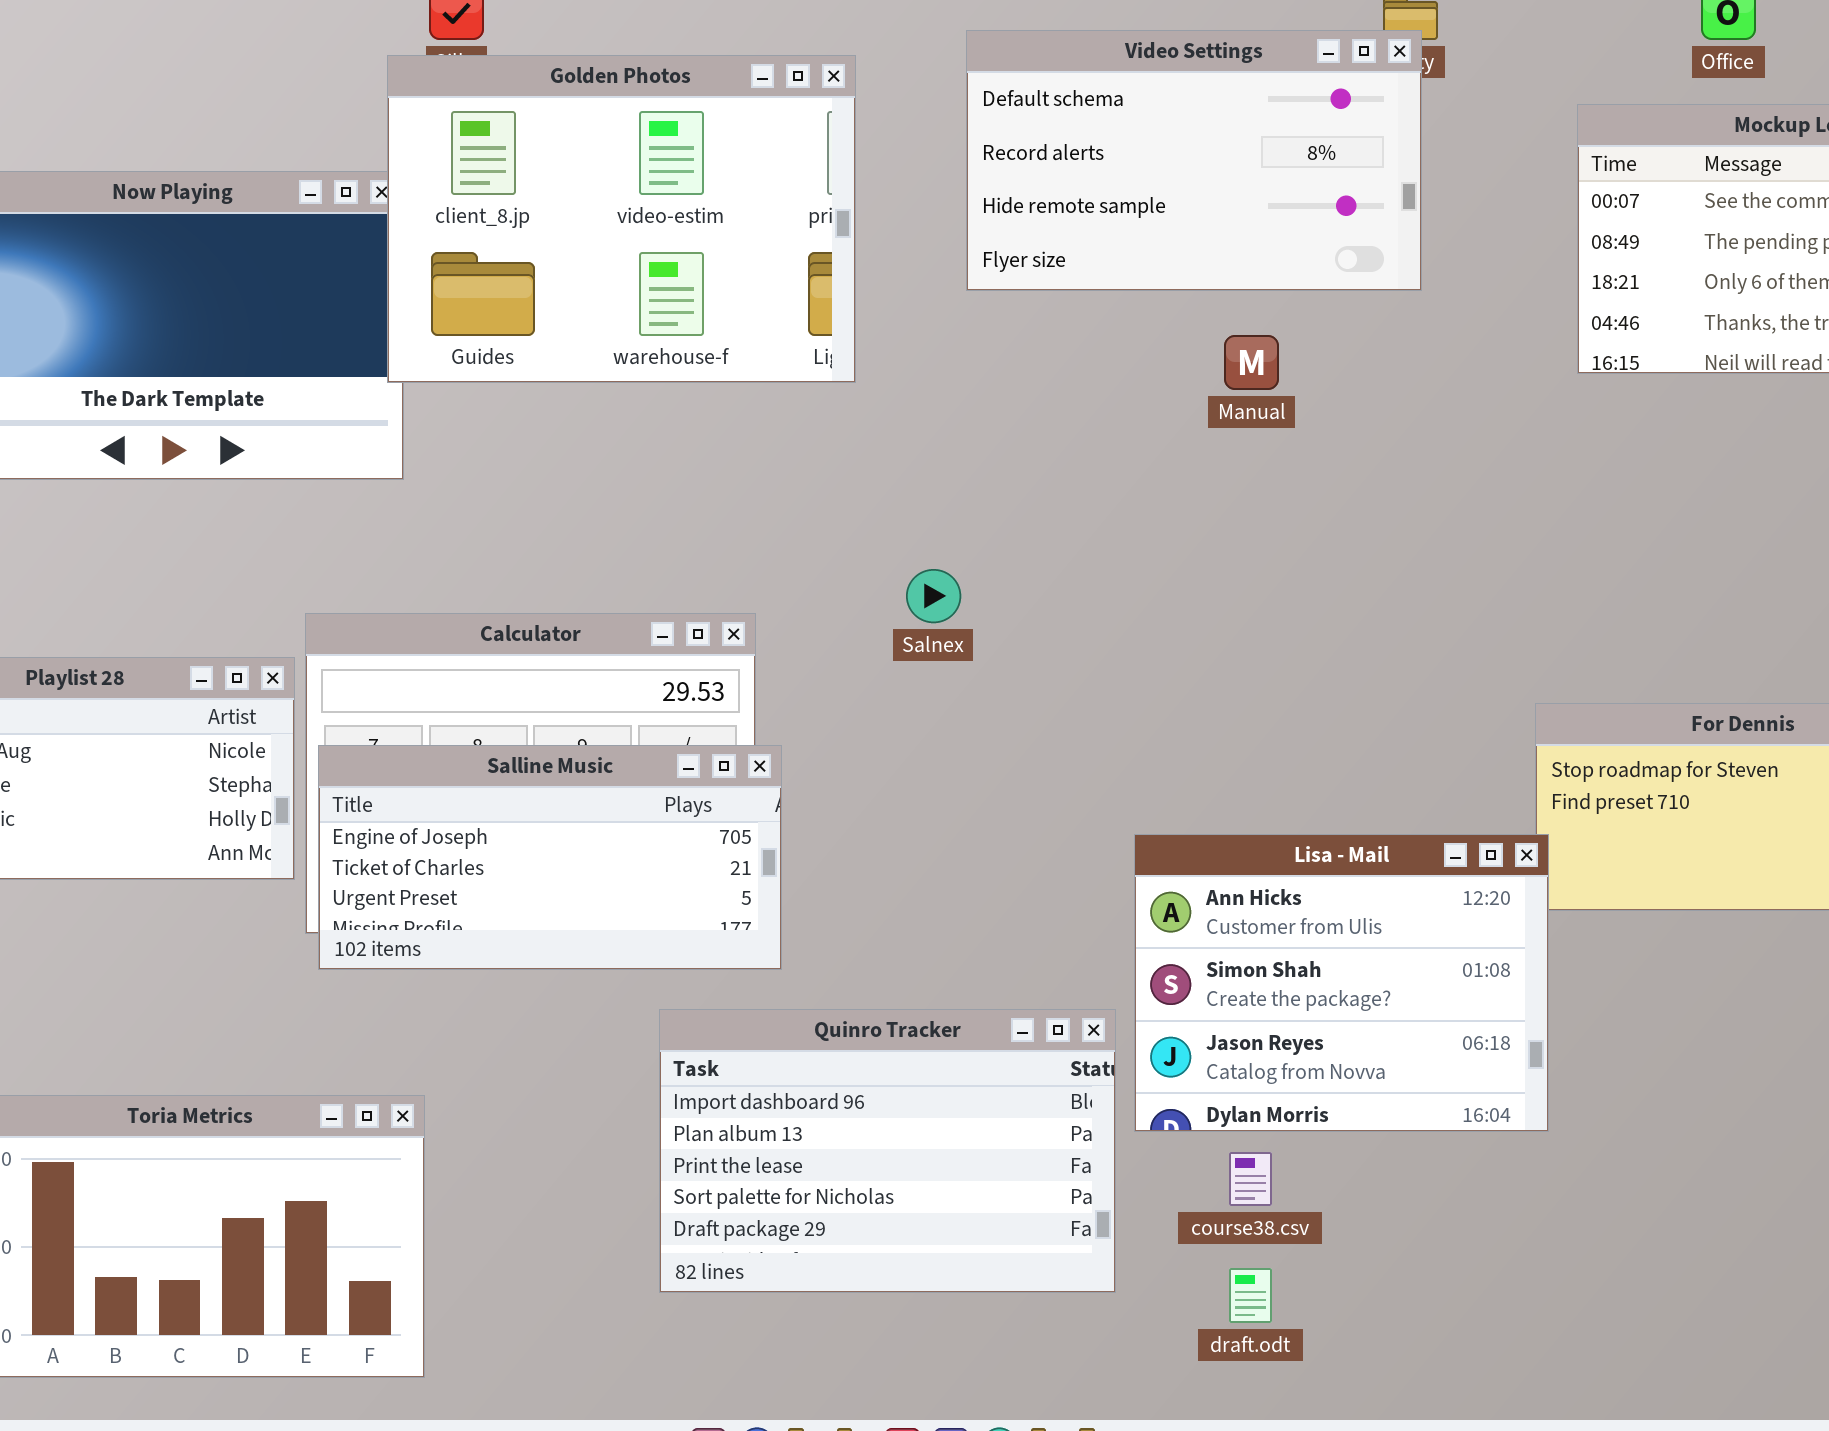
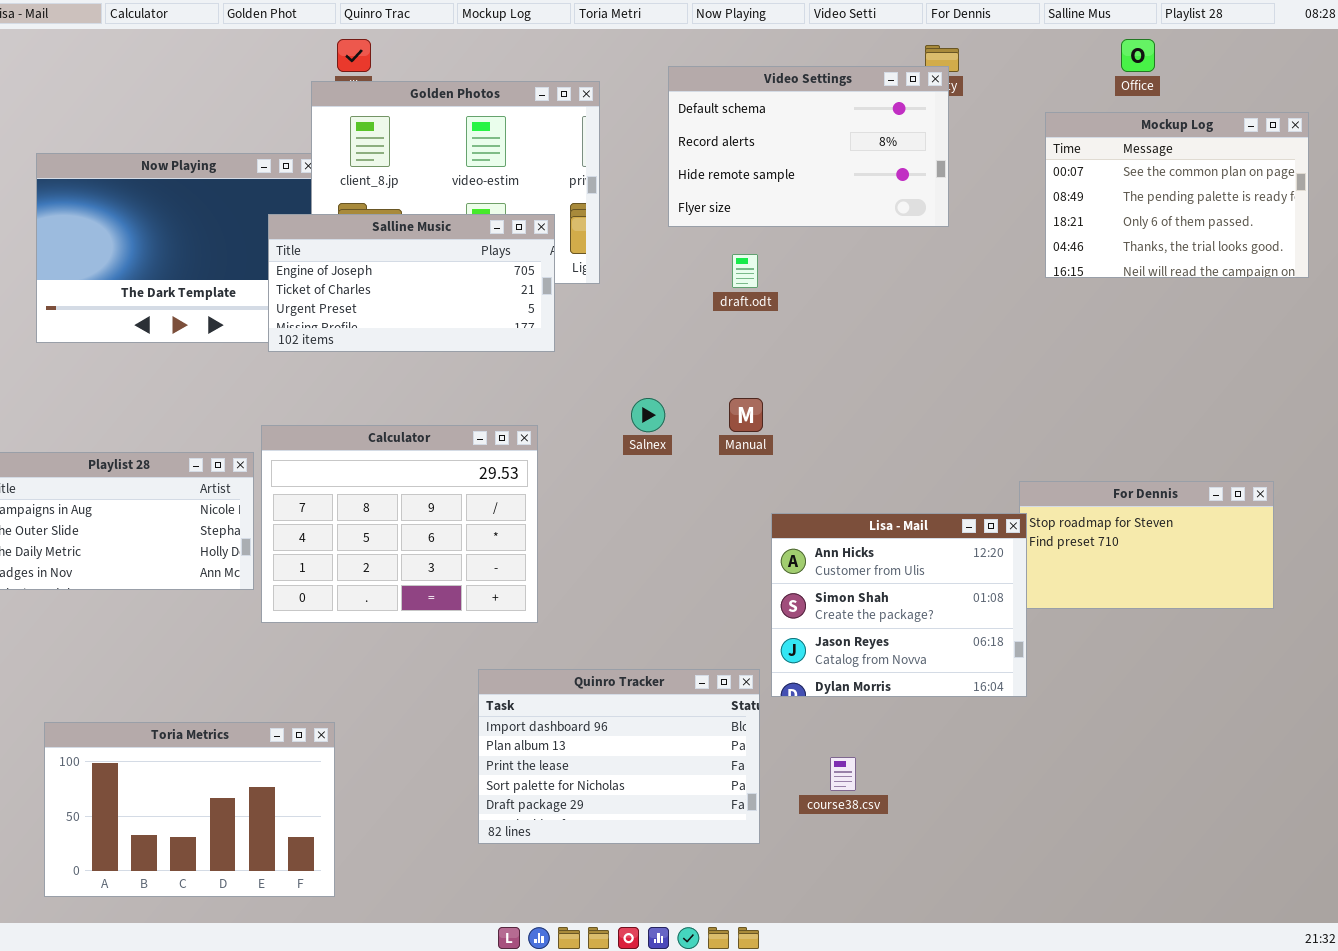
Manual: [1224,335,1279,390] -> [729,398,763,432], moved
Salline Music: [318,745,782,970] -> [268,214,555,352], moved
Lisa - Mail: [1134,834,1549,1132] -> [771,513,1027,697], moved
draft.odt: [1229,1268,1272,1323] -> [732,254,758,288], moved

